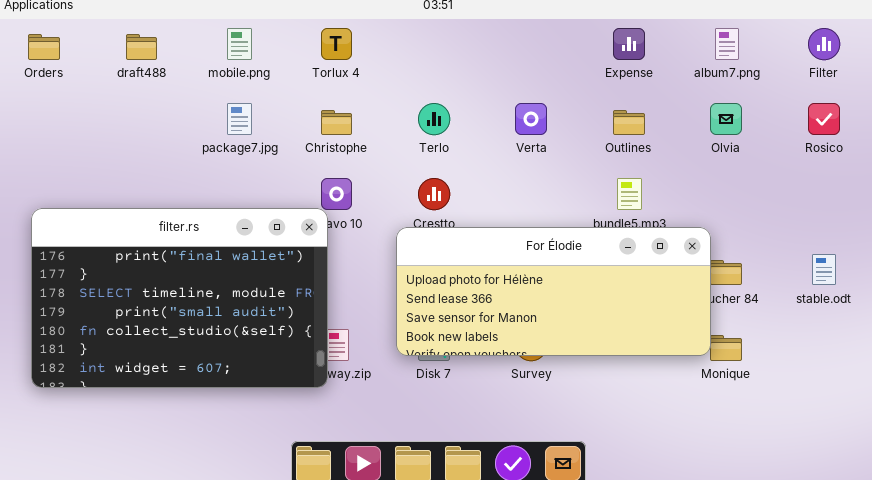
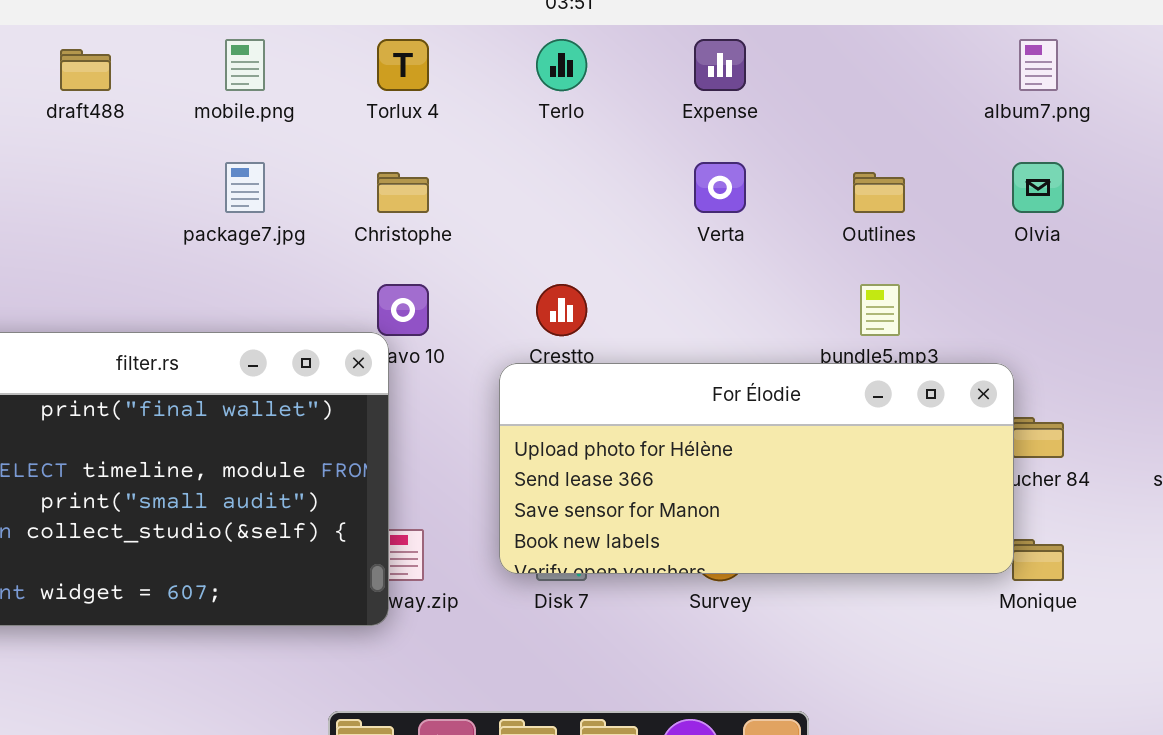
Expense: [613,28,645,60] -> [694,39,746,91], moved
Terlo: [418,103,450,135] -> [536,39,587,91], moved

